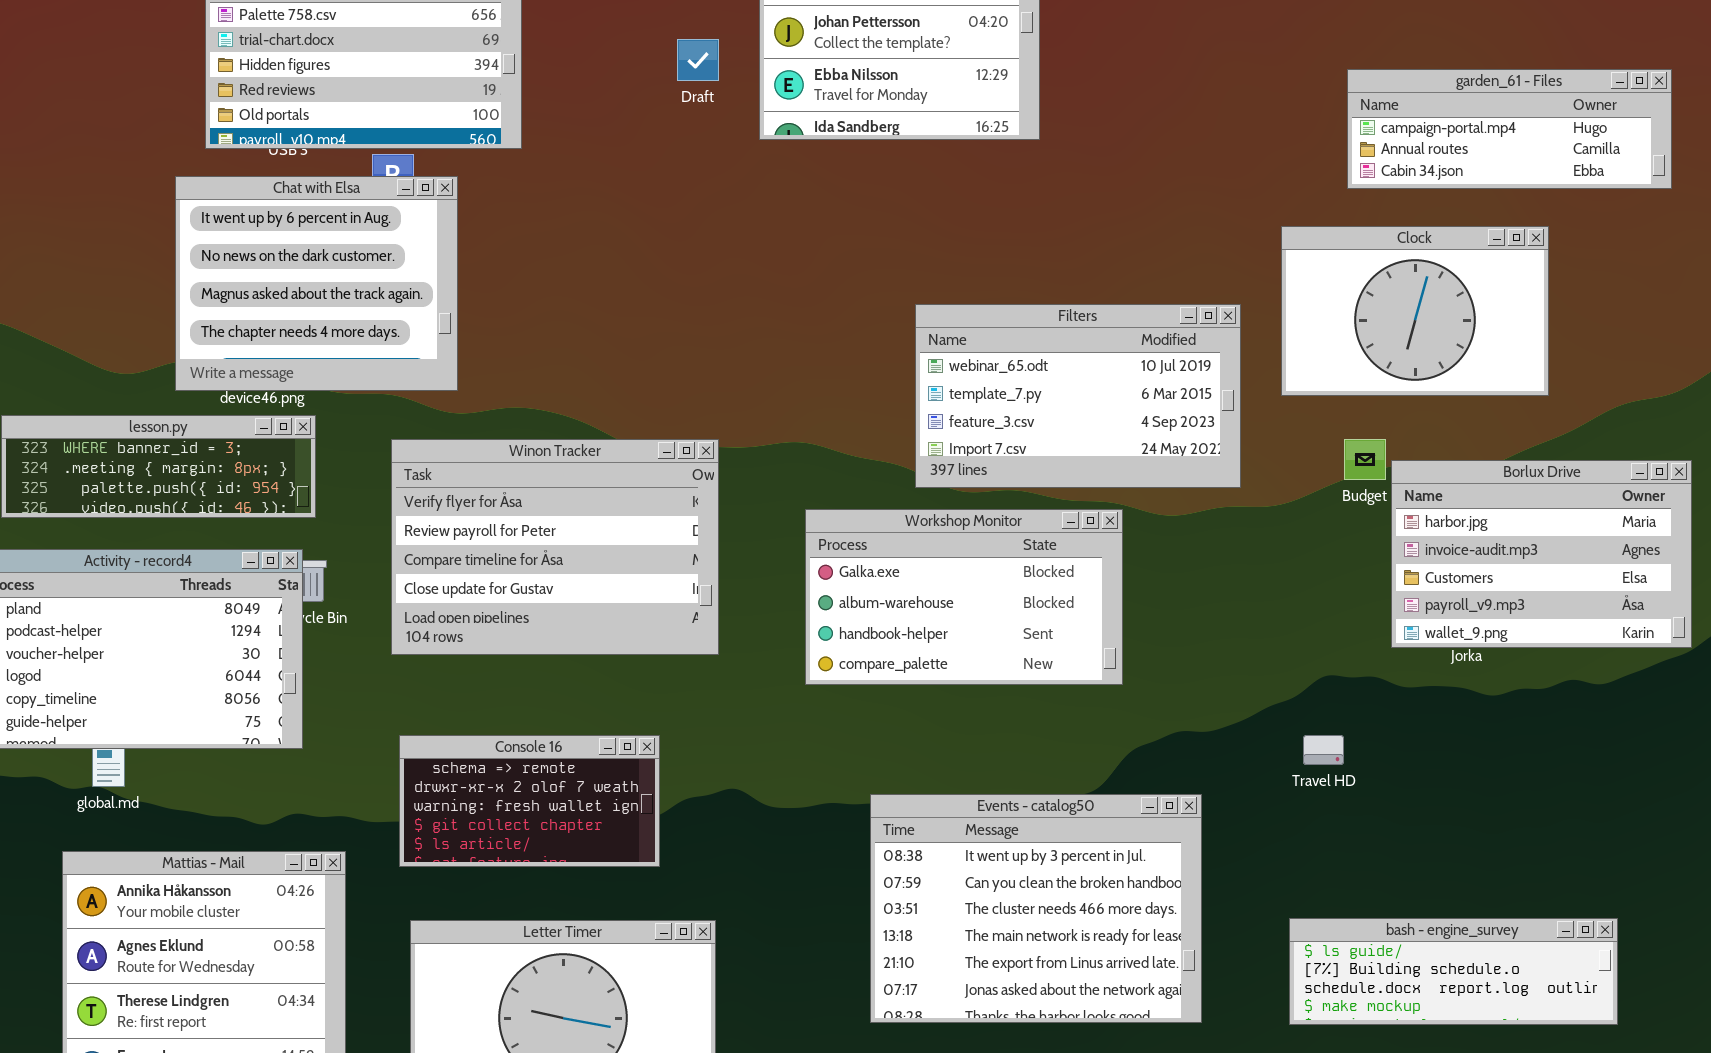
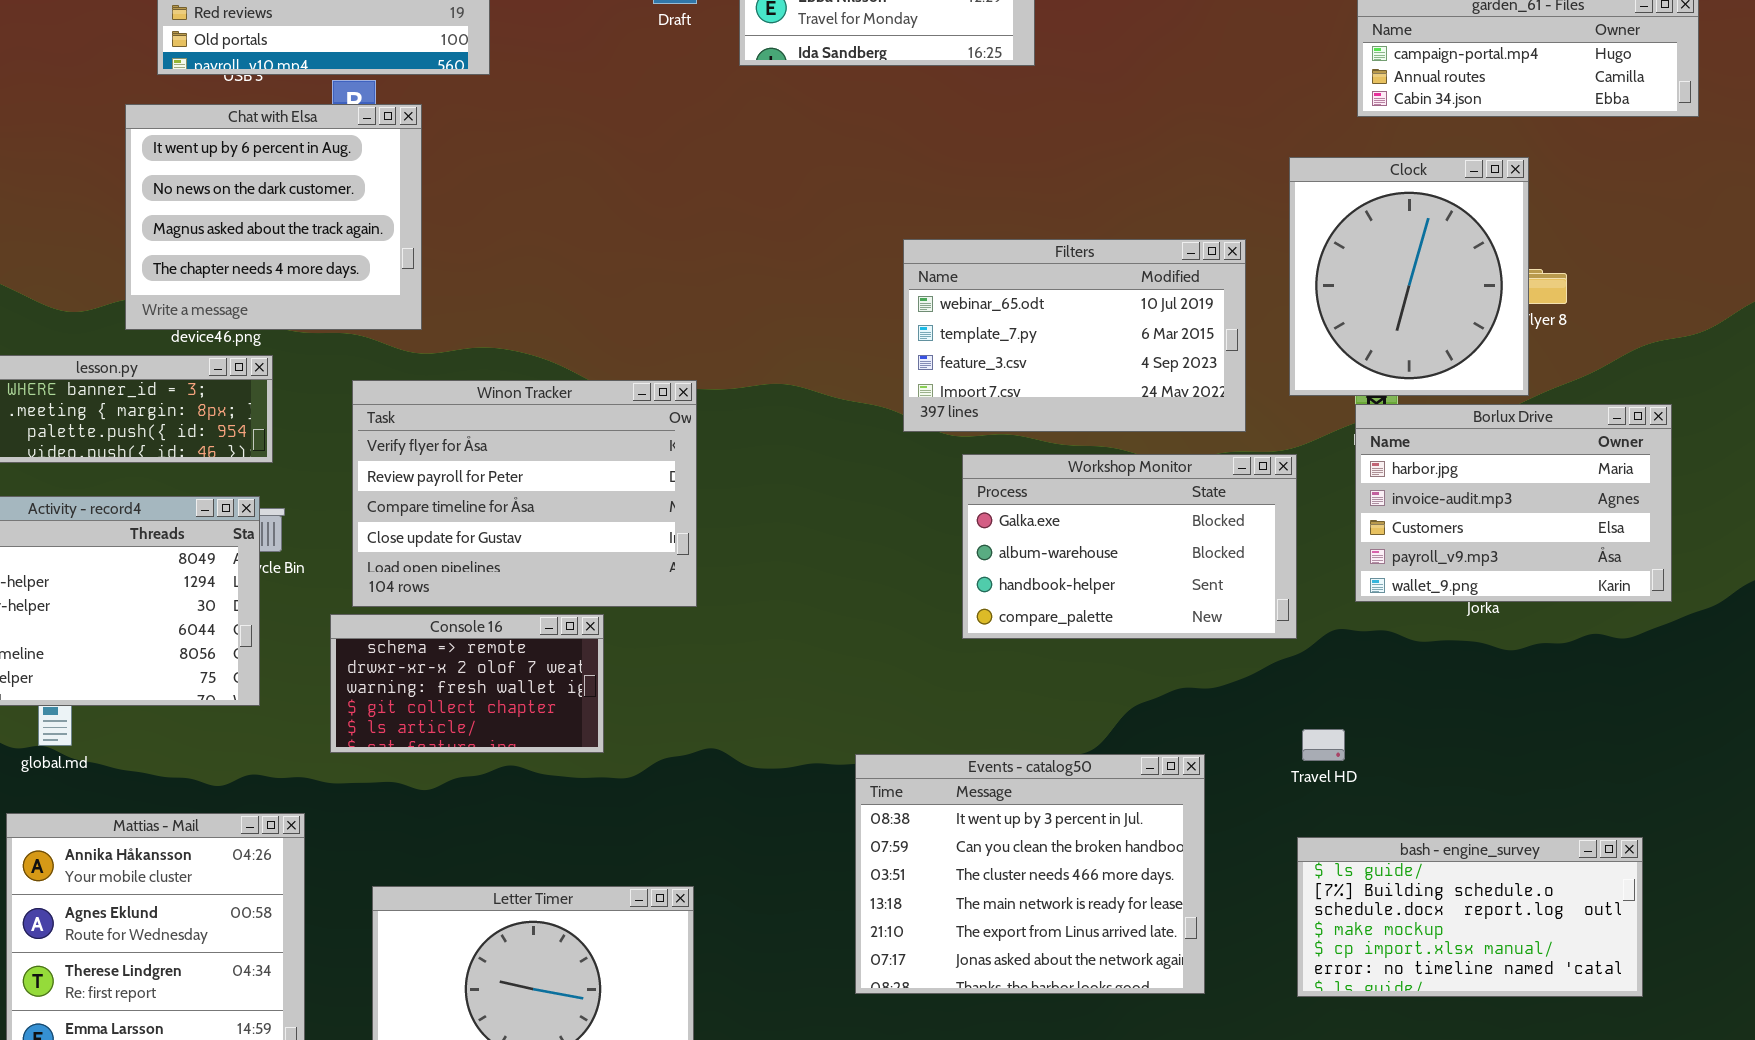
Clock: [1281,226,1549,396] -> [1289,157,1529,396], resized
Borlux Drive: [1391,460,1692,648] -> [1355,404,1672,602], moved
Workshop Monitor: [805,509,1123,685] -> [962,454,1297,639], moved
Console 16: [399,735,660,867] -> [330,614,604,753], moved
Travel HD: [1303,735,1344,765] -> [1302,729,1345,761], moved
bash - engine_survey: [1289,918,1618,1025] -> [1297,837,1643,997], resized

